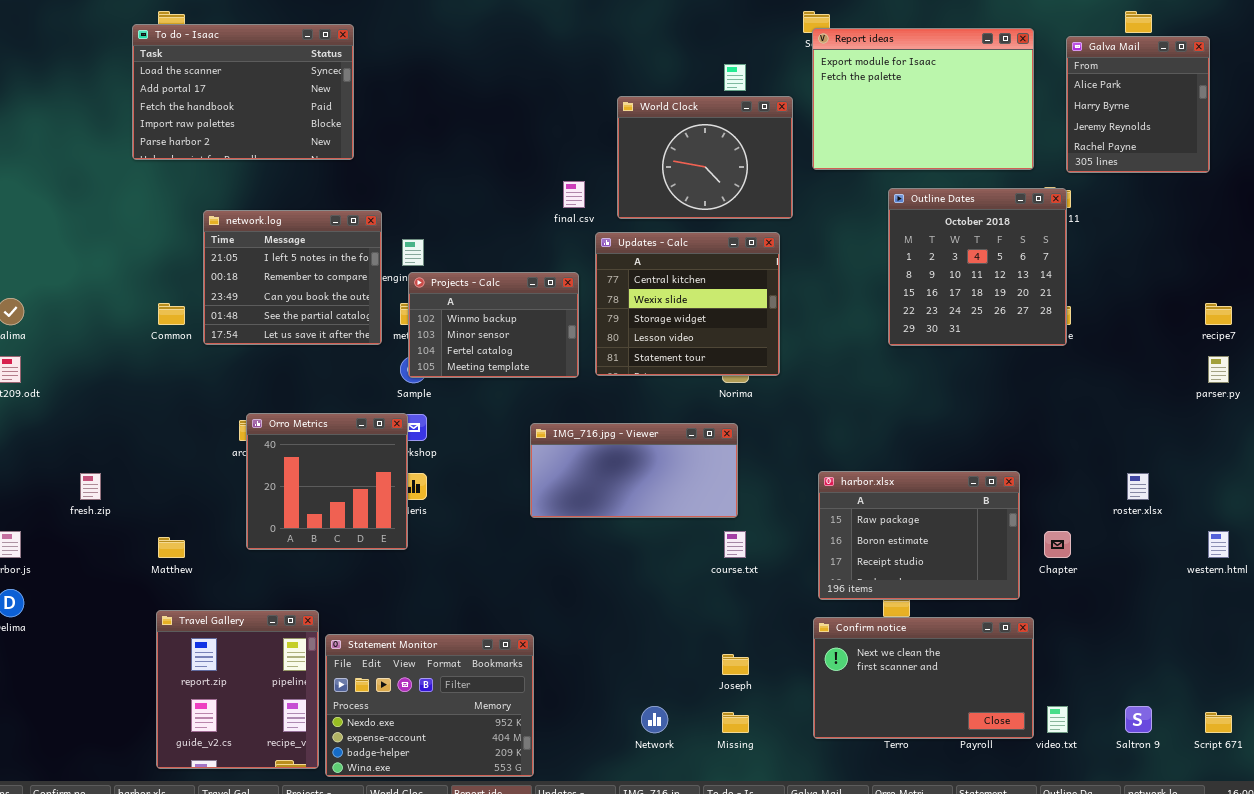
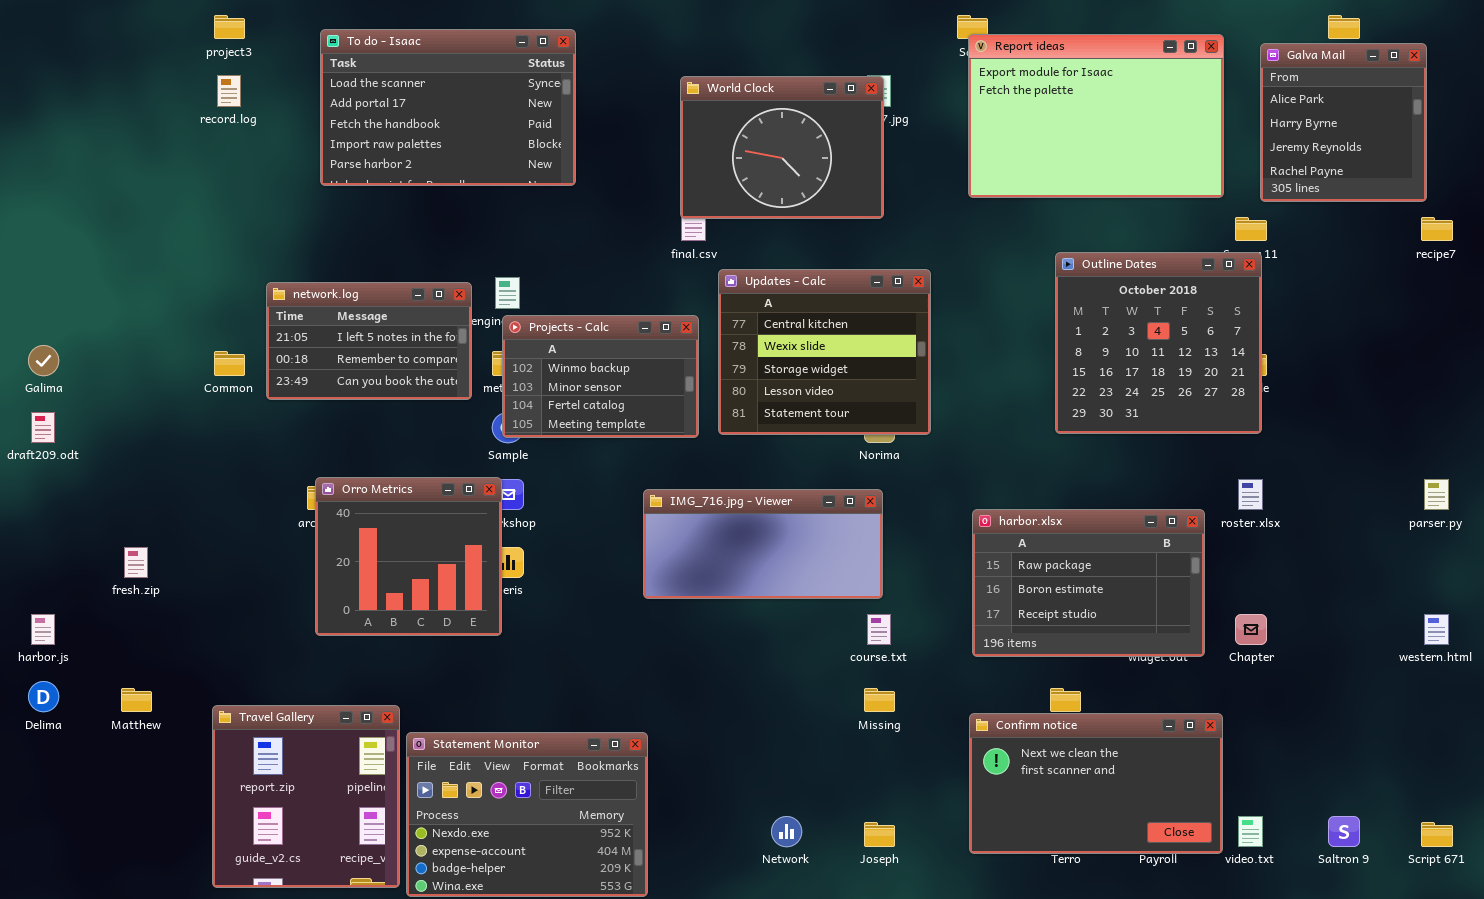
To do - Isaac: [132,24,354,160] -> [320,29,576,186], moved
World Clock: [617,96,793,219] -> [680,76,884,219], moved
Outline Dates: [888,188,1067,346] -> [1055,252,1262,434], moved
network.log: [203,210,382,345] -> [266,282,472,400], resized
recipe7: [1205,303,1232,325] -> [1421,217,1453,241], moved
parser.py: [1208,356,1229,383] -> [1424,479,1449,510], moved
harbor.xlsx: [818,471,1020,600] -> [972,509,1205,657], moved
roster.xlsx: [1127,473,1149,500] -> [1238,479,1263,510], moved
Matthew: [158,537,185,558] -> [121,688,152,712], moved
Joseph: [722,654,749,675] -> [864,822,895,847], moved
Missing: [722,712,749,733] -> [864,688,895,712], moved

